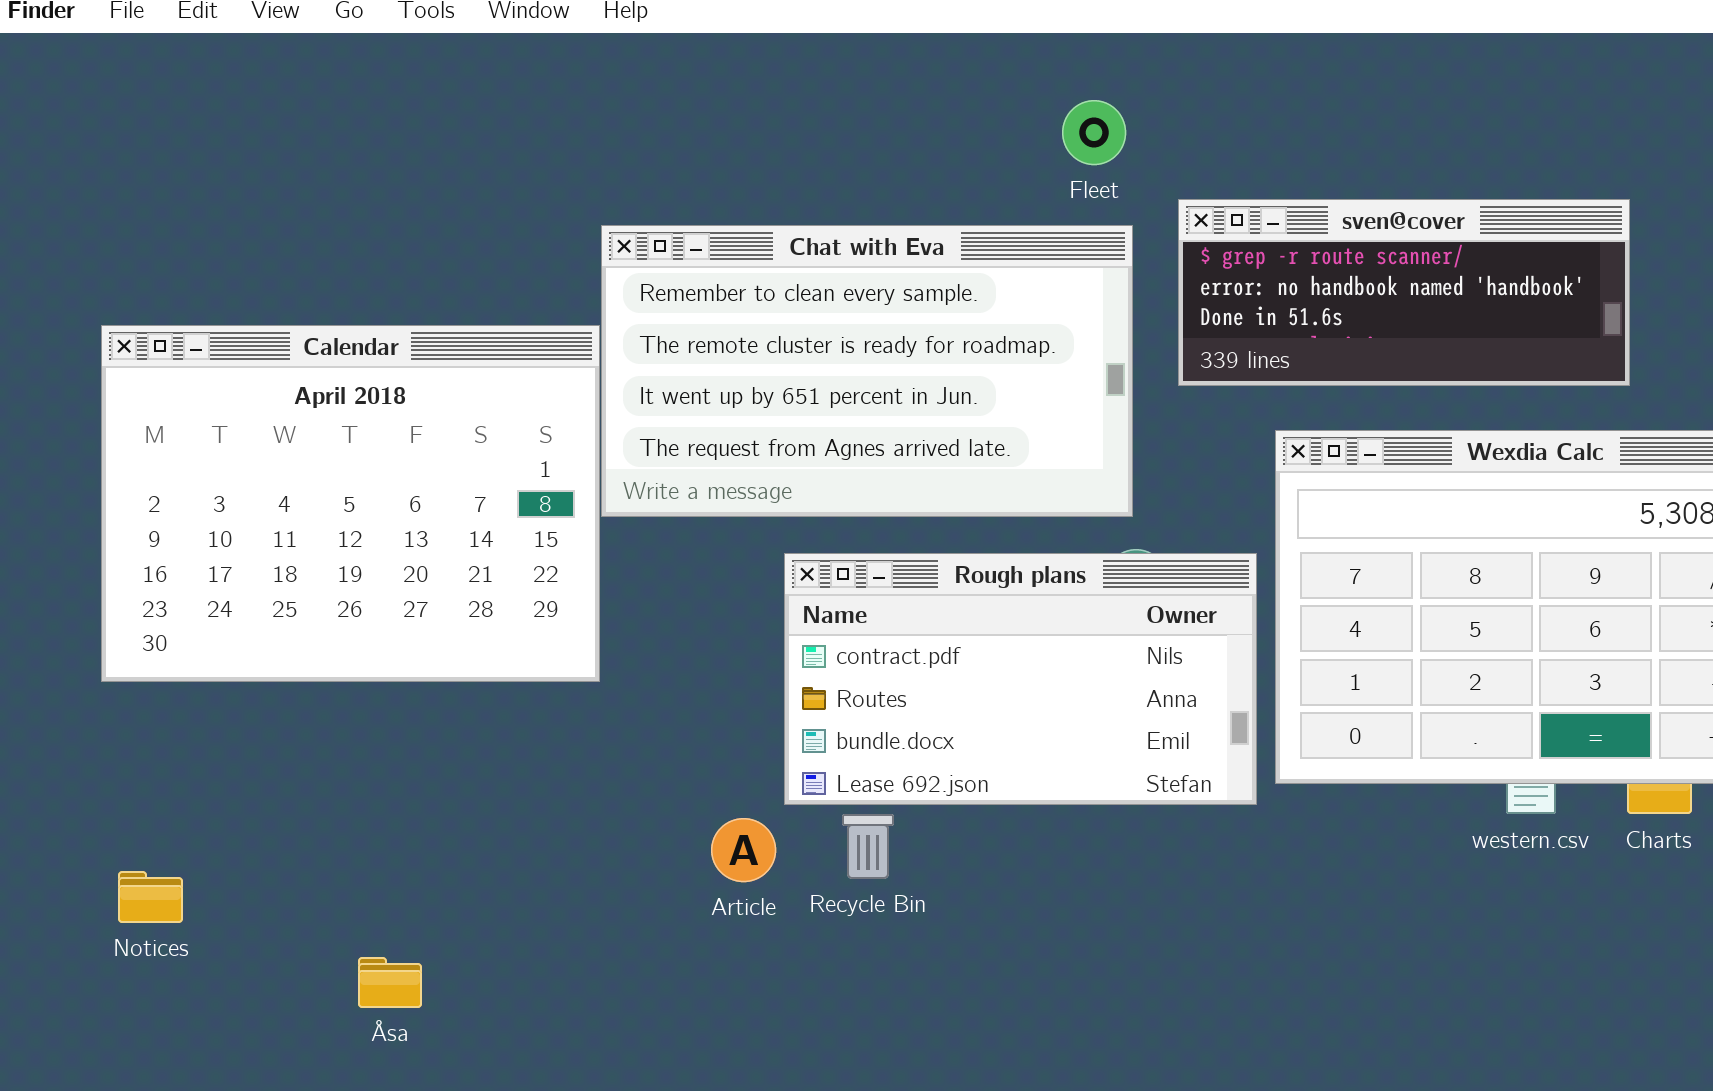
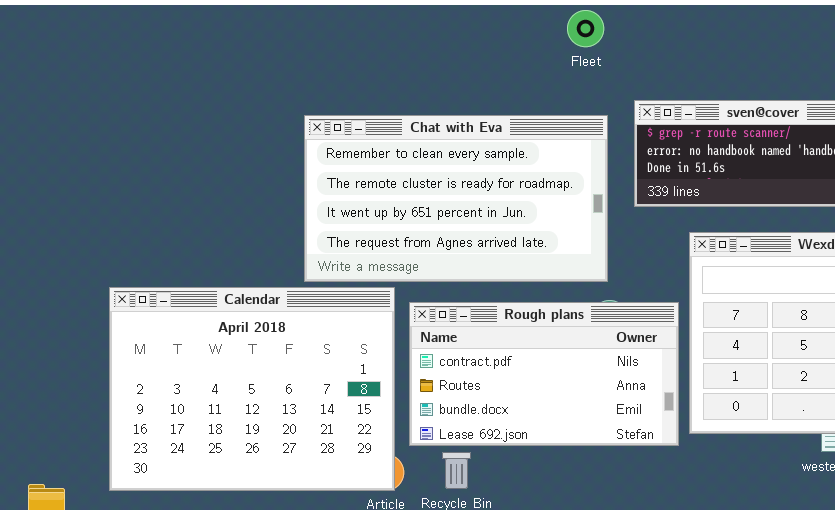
Fleet: [1062,100,1126,165] -> [567,10,604,47], moved
Calendar: [101,325,600,682] -> [109,287,395,491], moved

